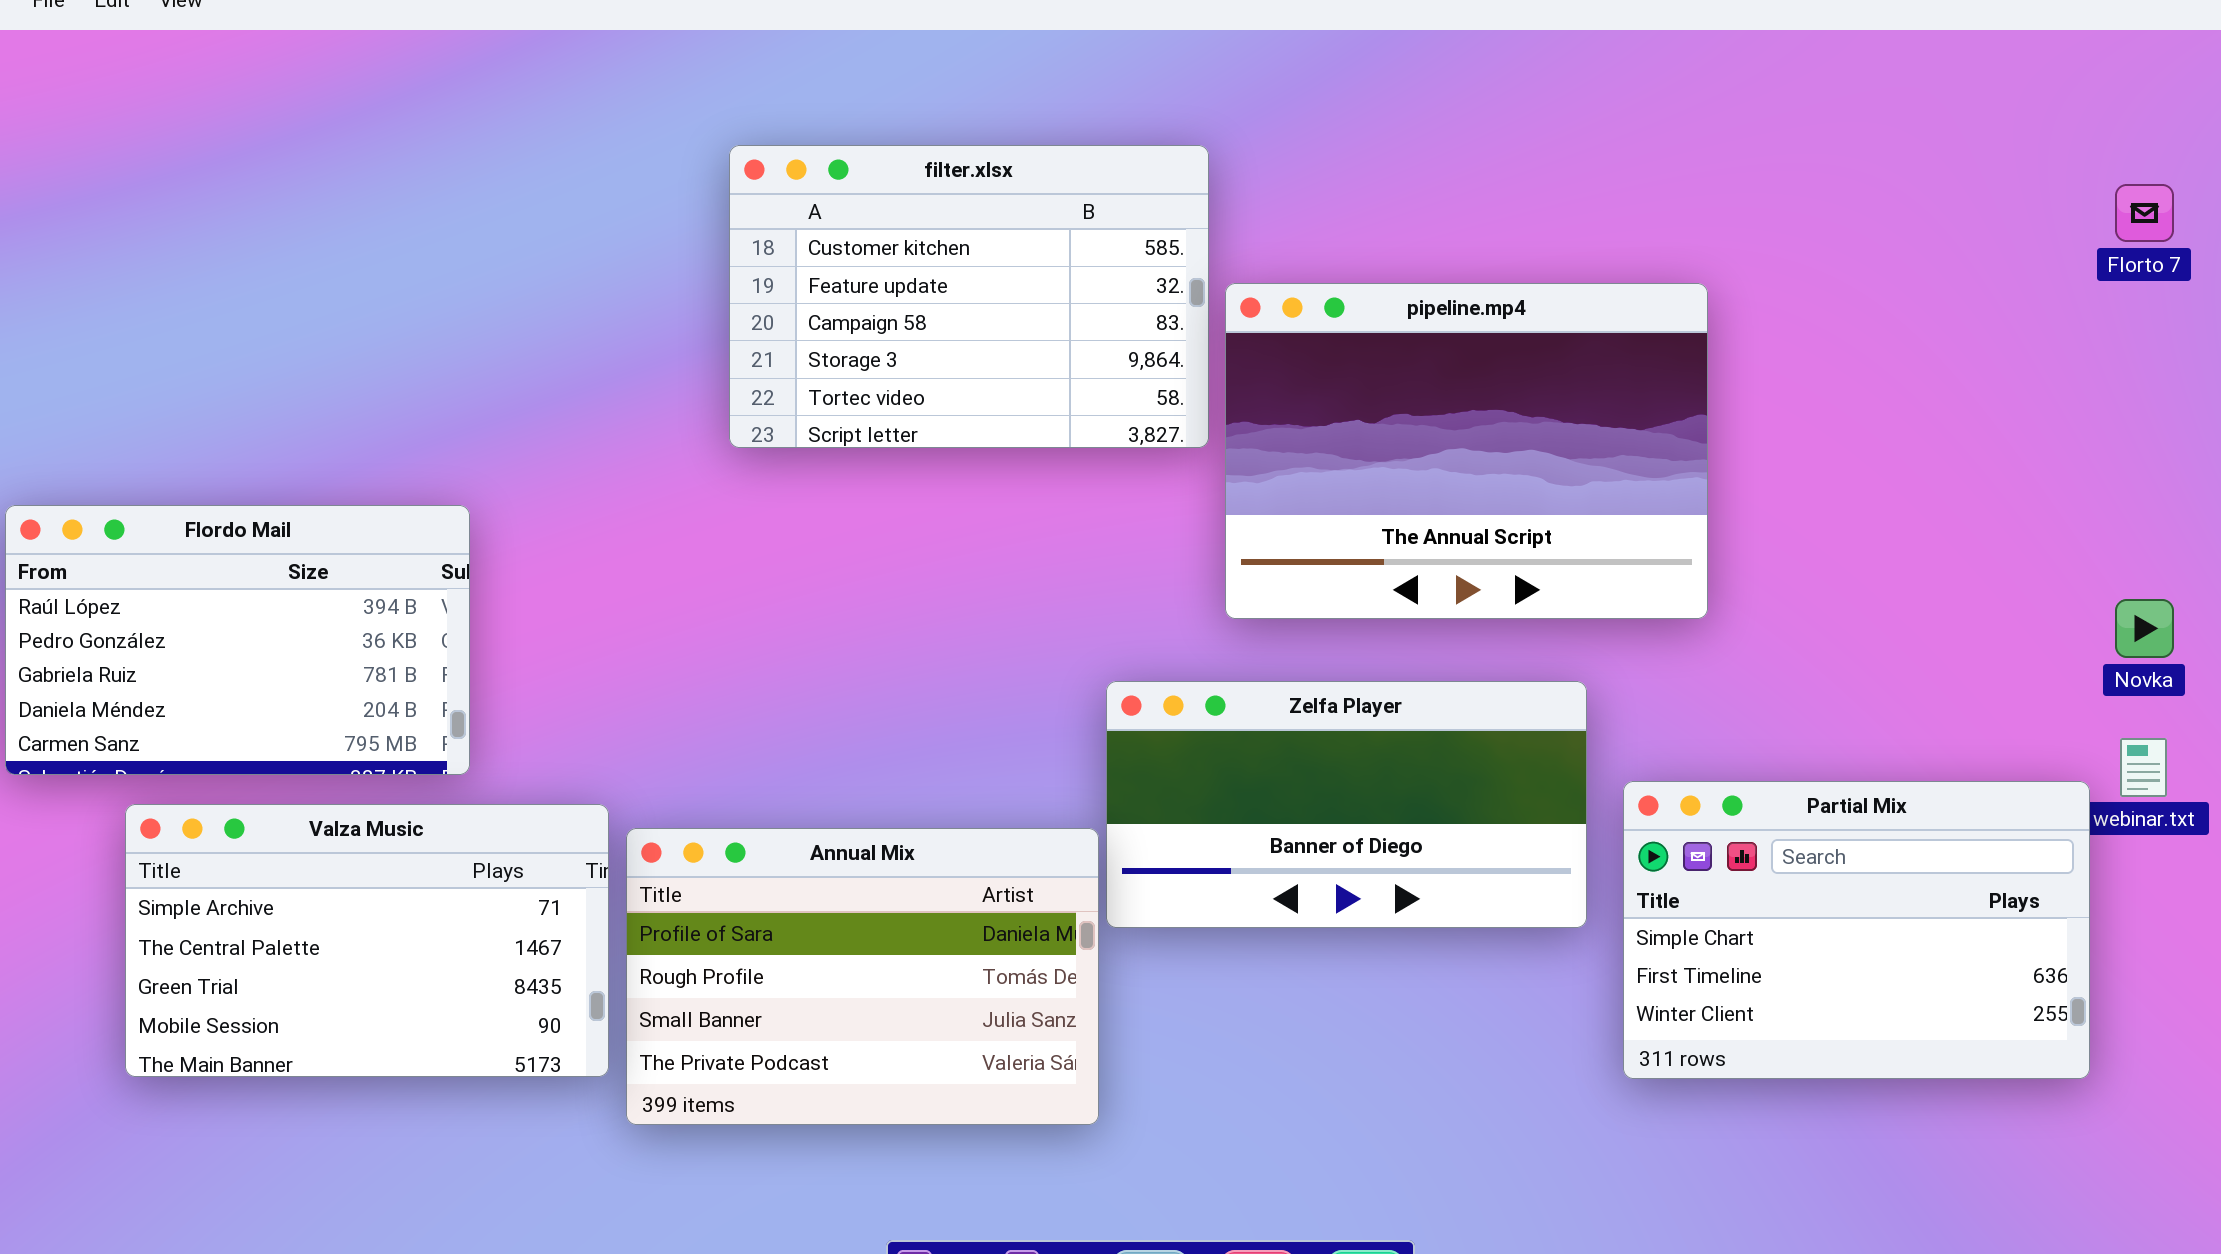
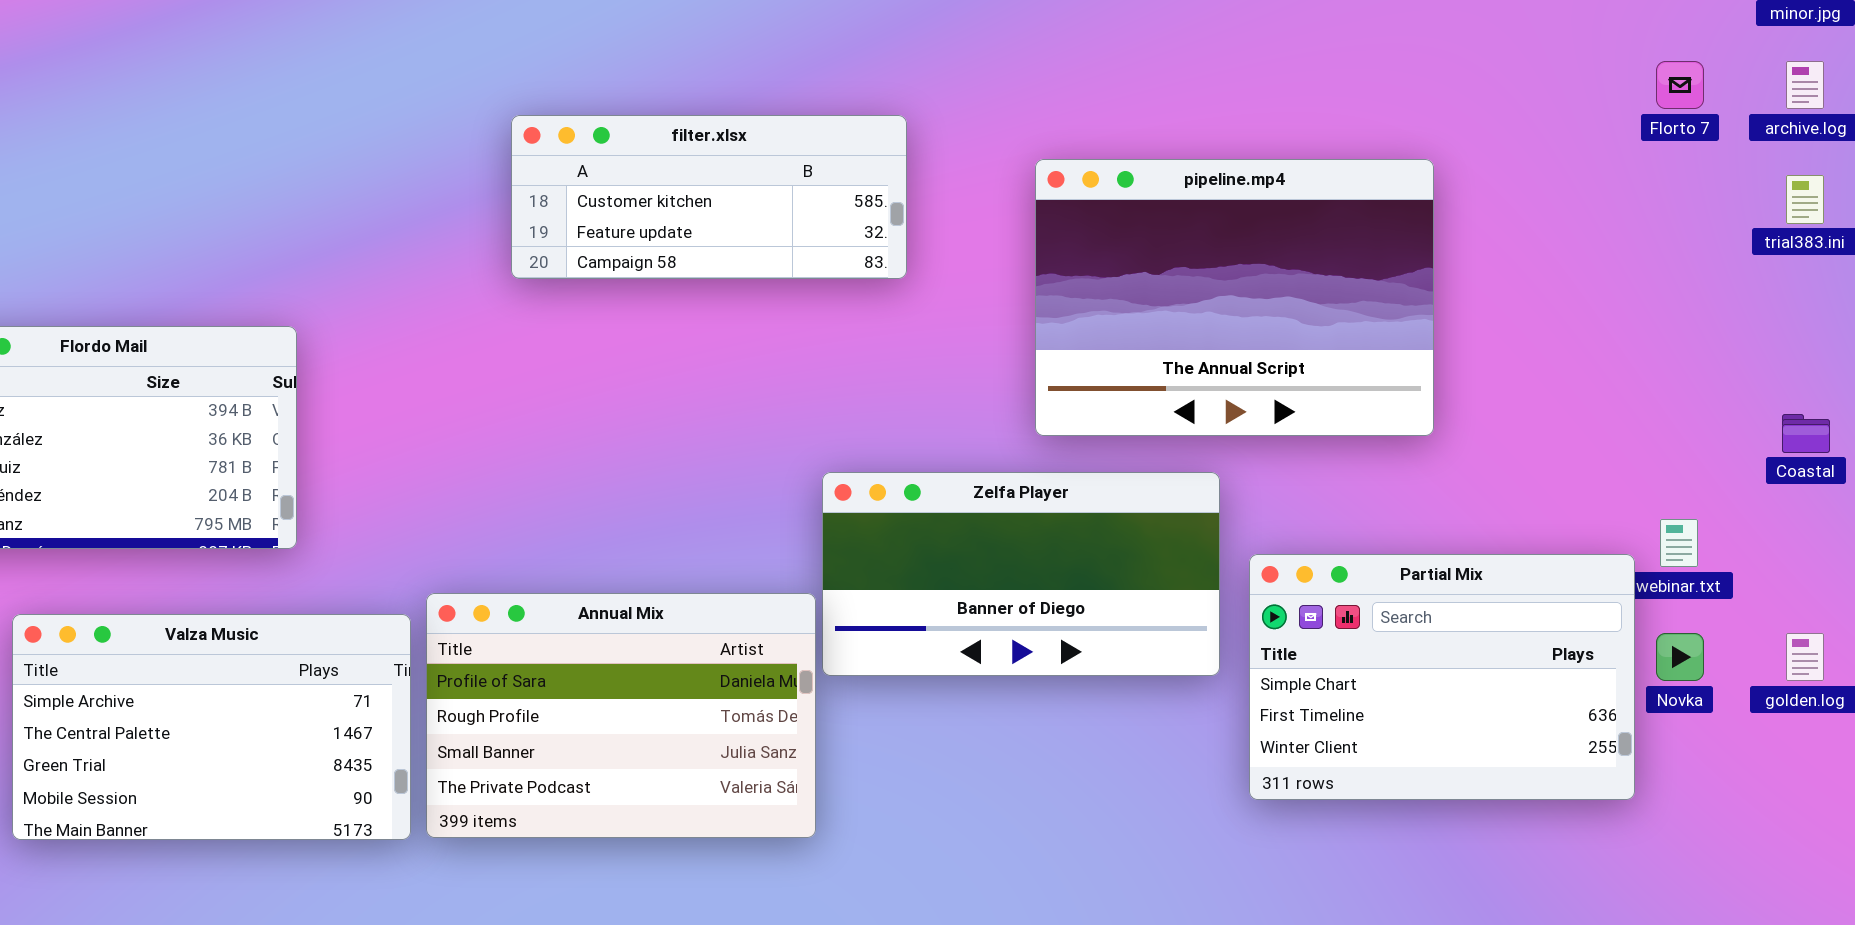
filter.xlsx: [729,145,1209,448] -> [511,115,907,279], resized
pipeline.mp4: [1225,283,1708,619] -> [1035,159,1434,436], moved
Novka: [2115,599,2174,658] -> [1656,633,1704,681], moved
Valza Music: [125,804,609,1077] -> [12,614,411,840], moved

